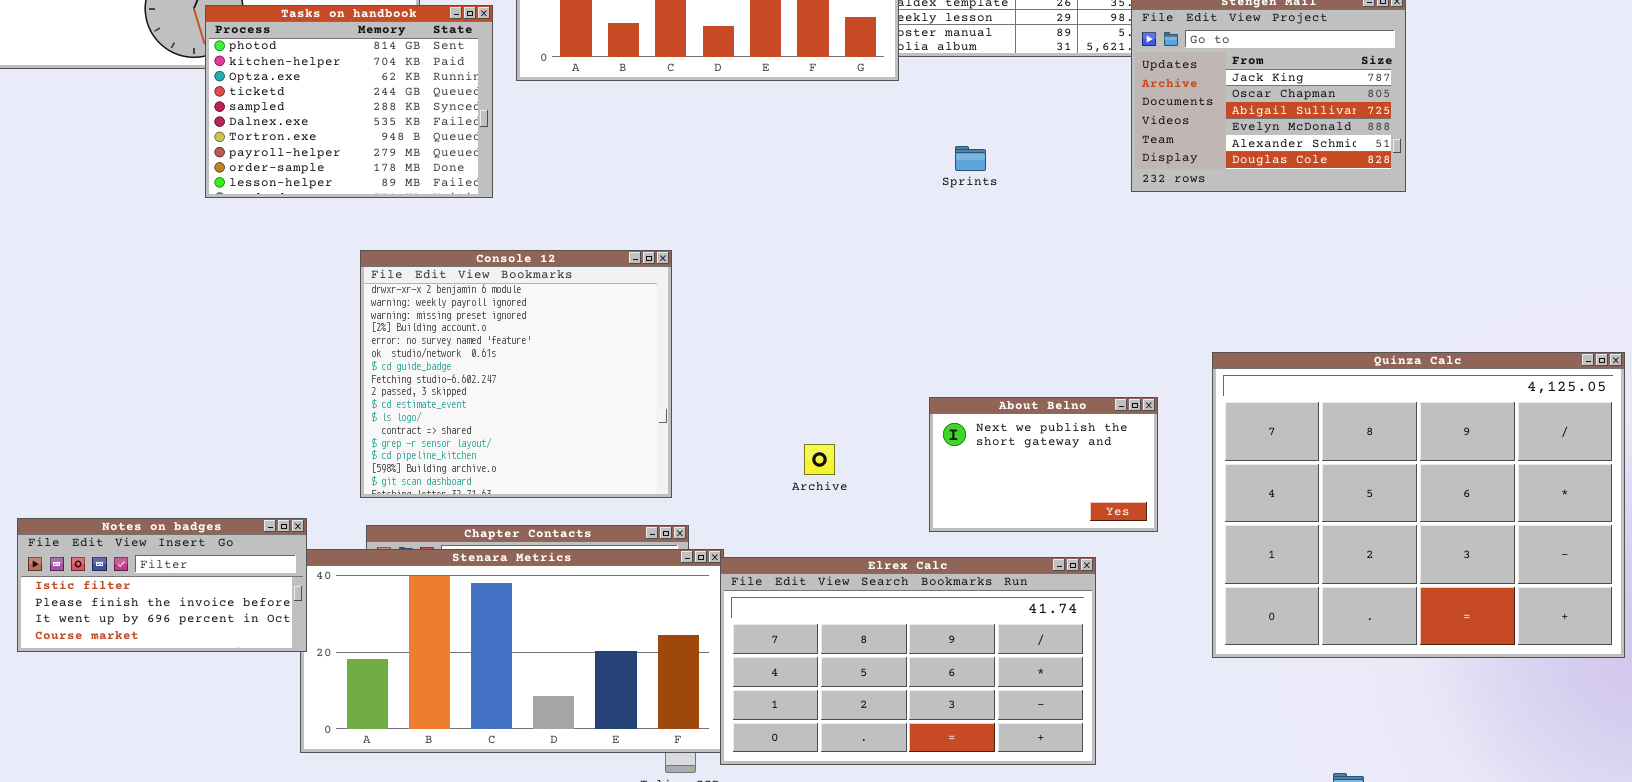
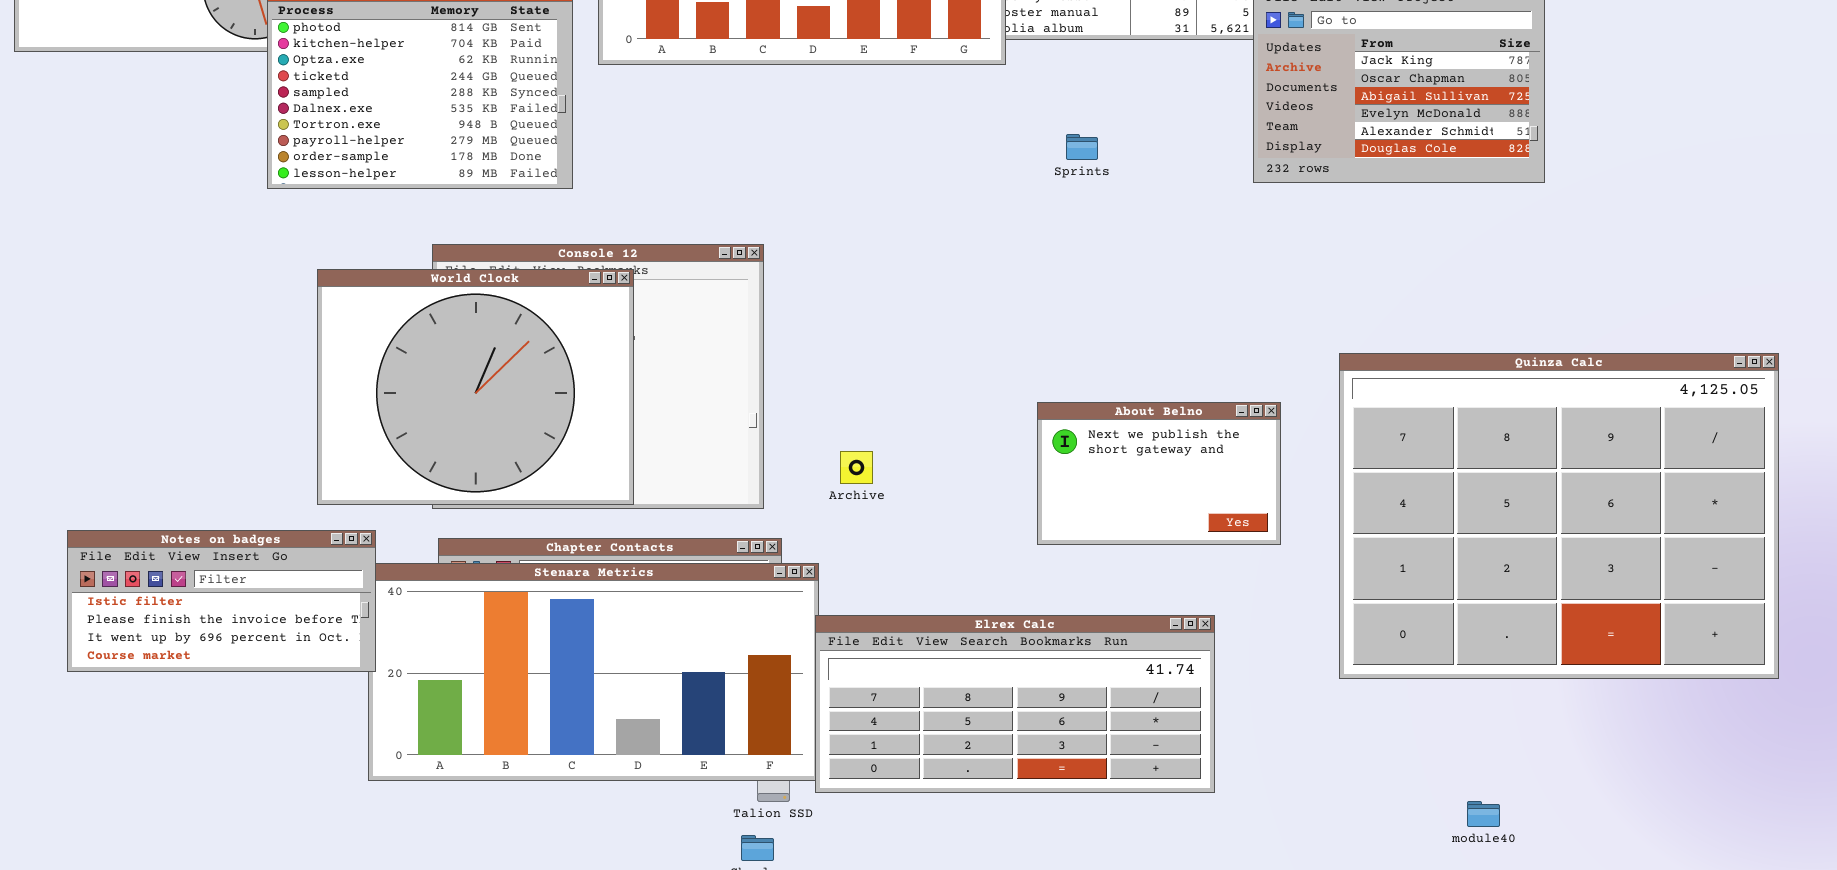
World Clock: none -> [317,269,634,505], opened
Archive: [804,444,835,475] -> [840,451,873,484], moved
Elrex Calc: [720,557,1096,765] -> [815,615,1215,793], resized

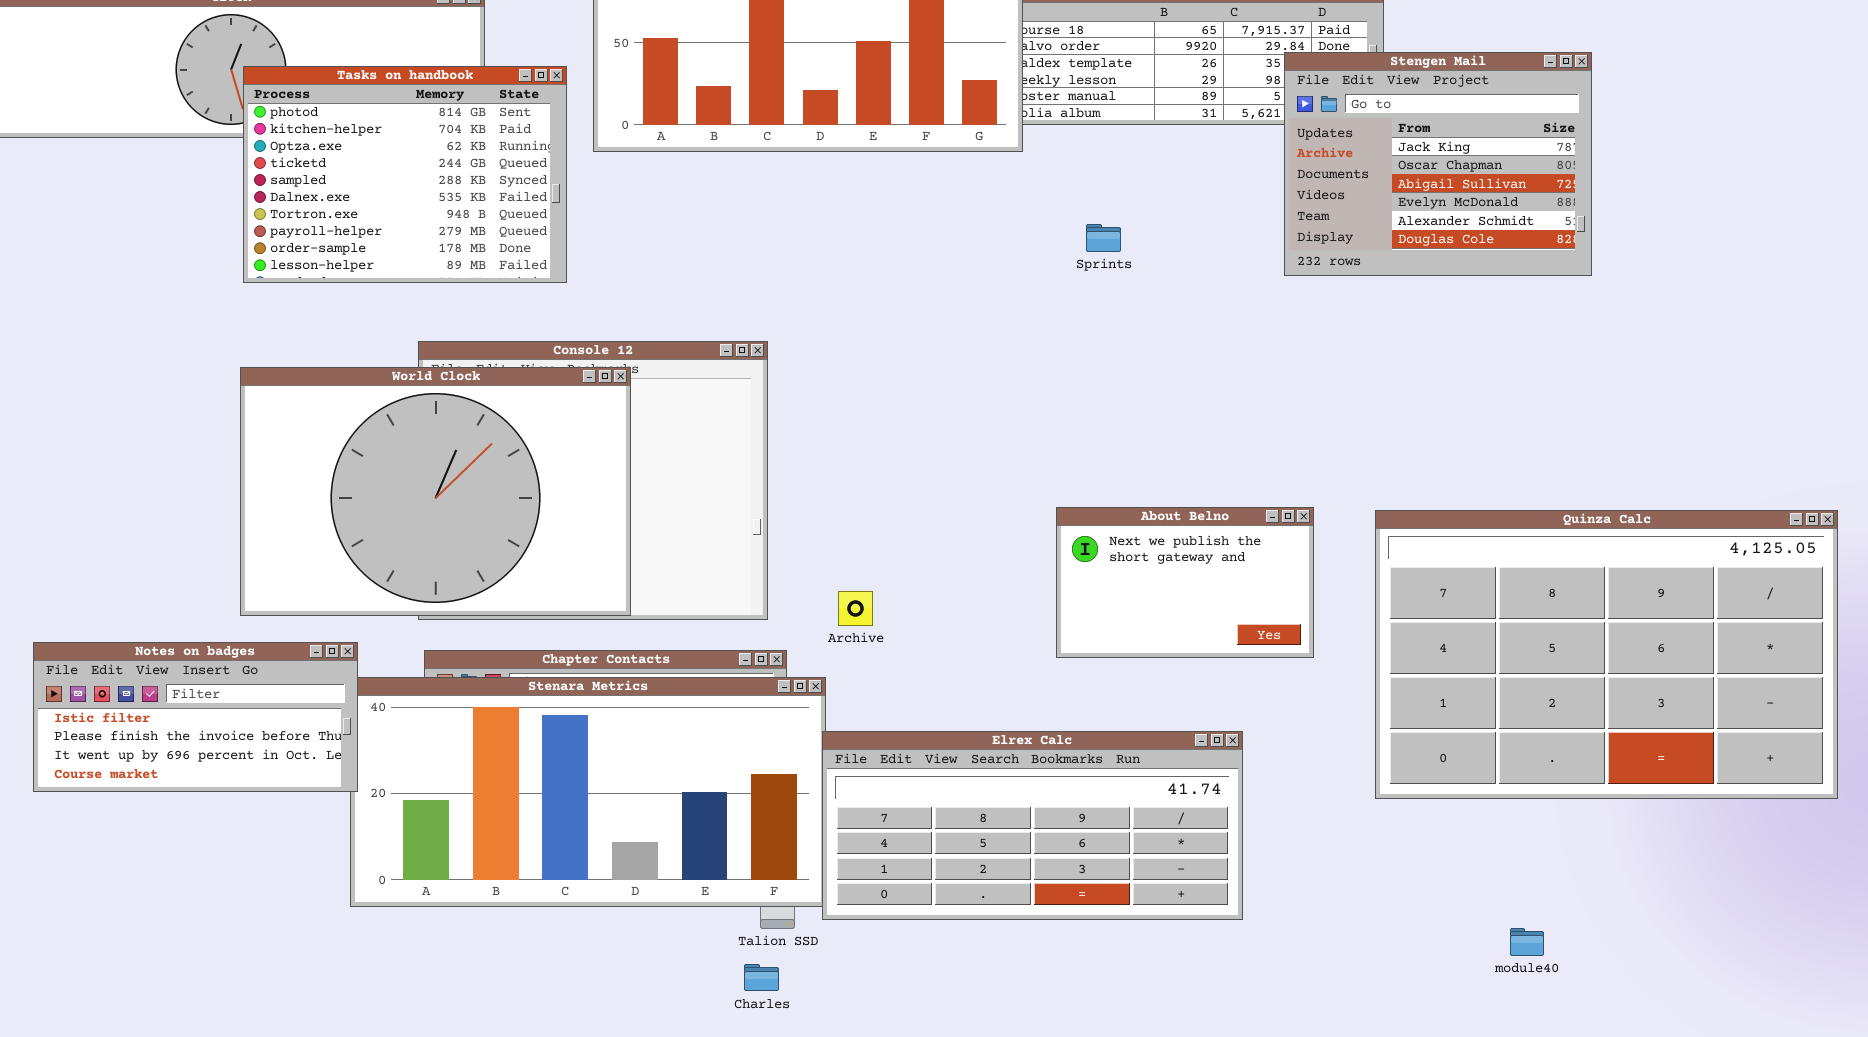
World Clock: [317,269,634,505] -> [240,367,631,616], resized
Quinza Calc: [1339,353,1779,679] -> [1375,510,1838,799], resized
Archive: [840,451,873,484] -> [838,591,873,626], moved

